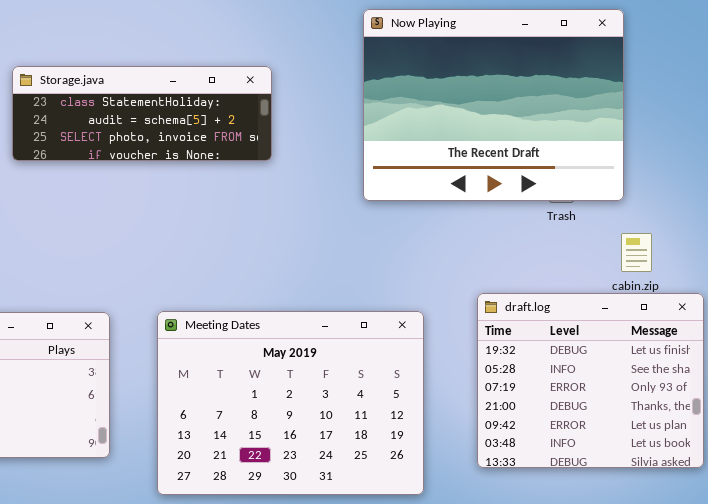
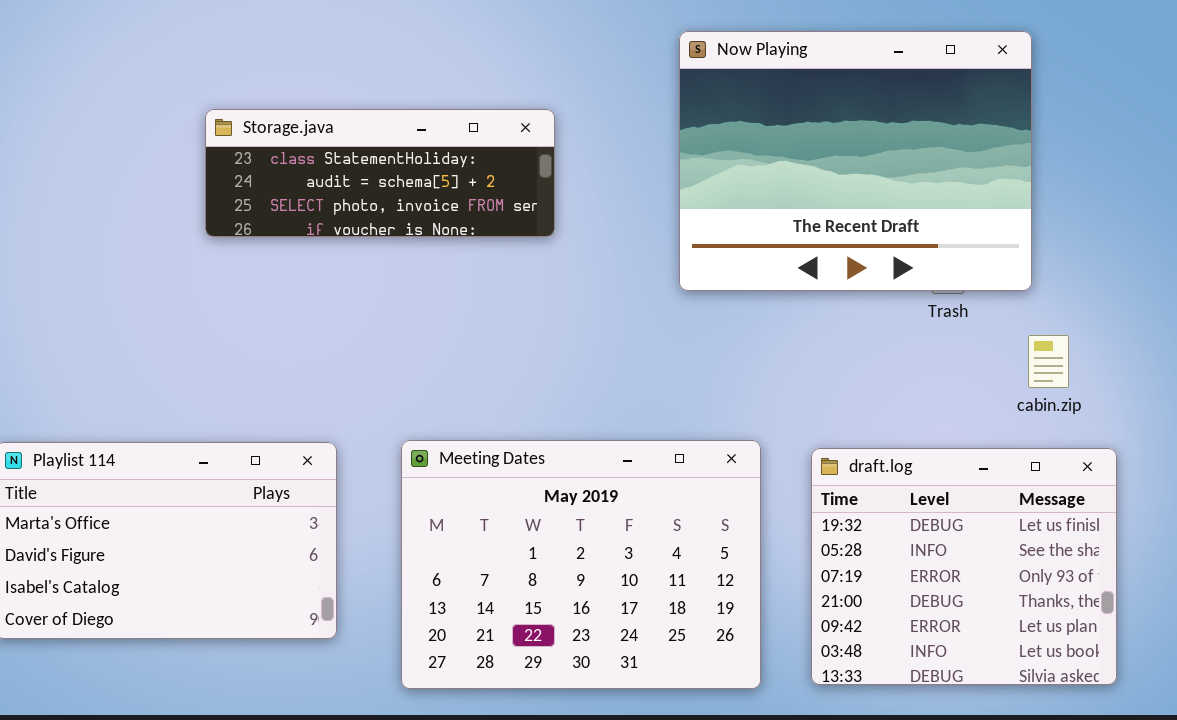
draft.log: [477,293,704,468] -> [811,448,1117,685], moved

